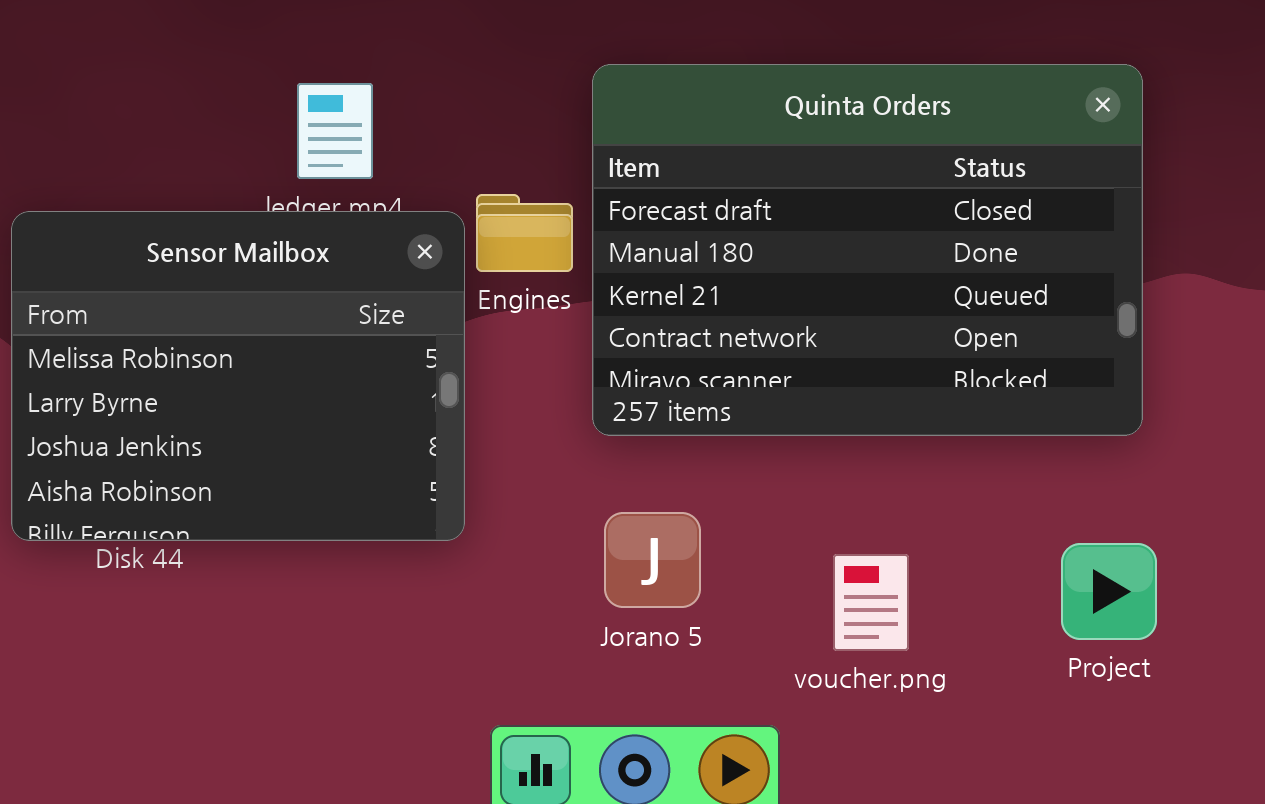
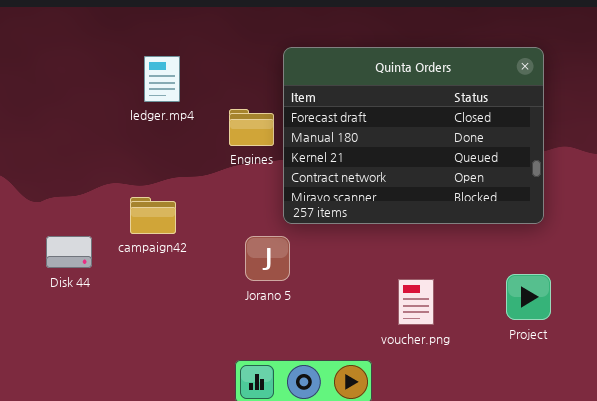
Sensor Mailbox: [11,211,465,541] -> none, closed
Jorano 5: [604,512,701,608] -> [245,236,290,281], moved

